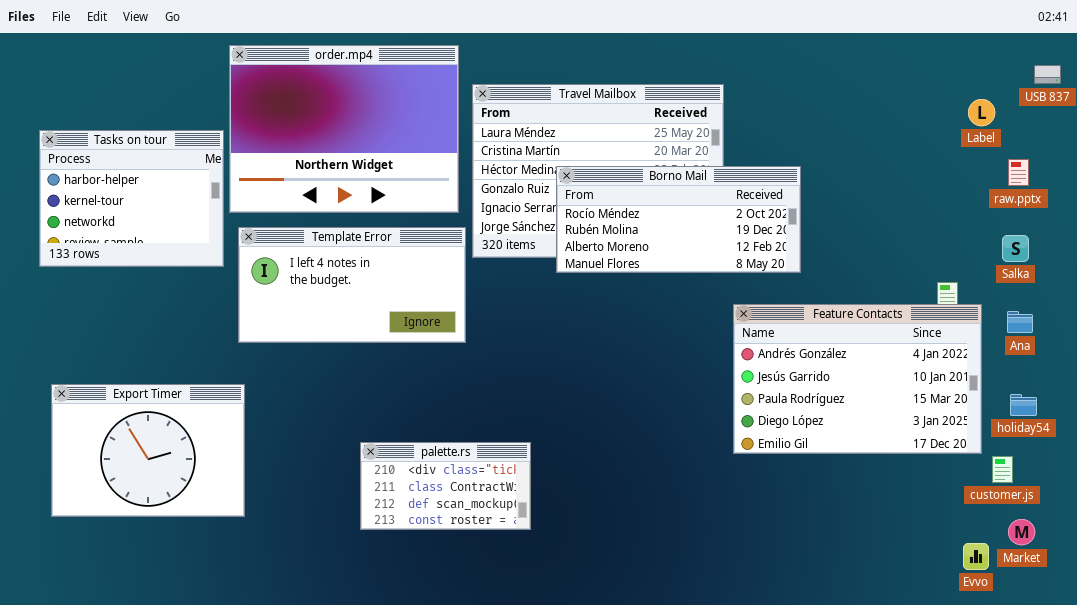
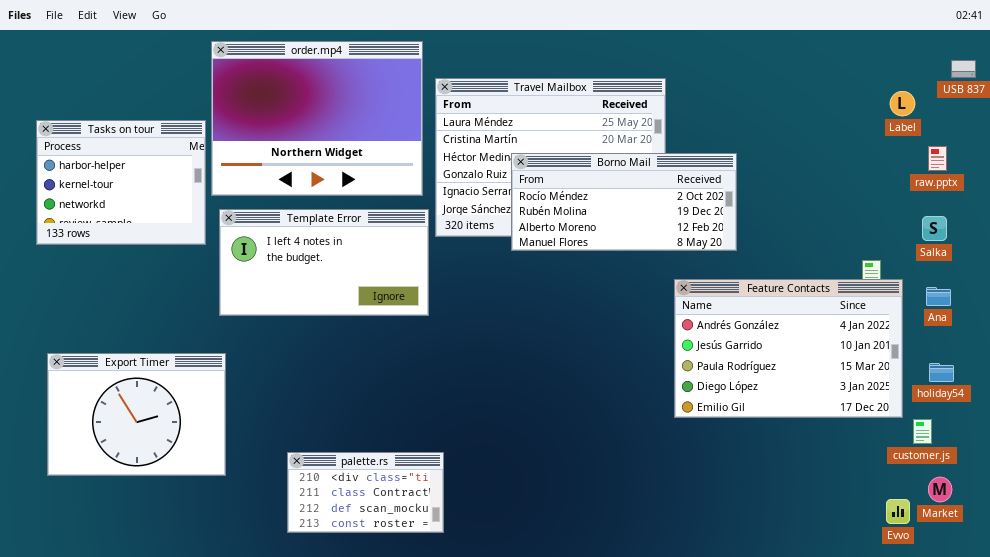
palette.rs: [360,442,531,530] -> [287,452,444,533], moved

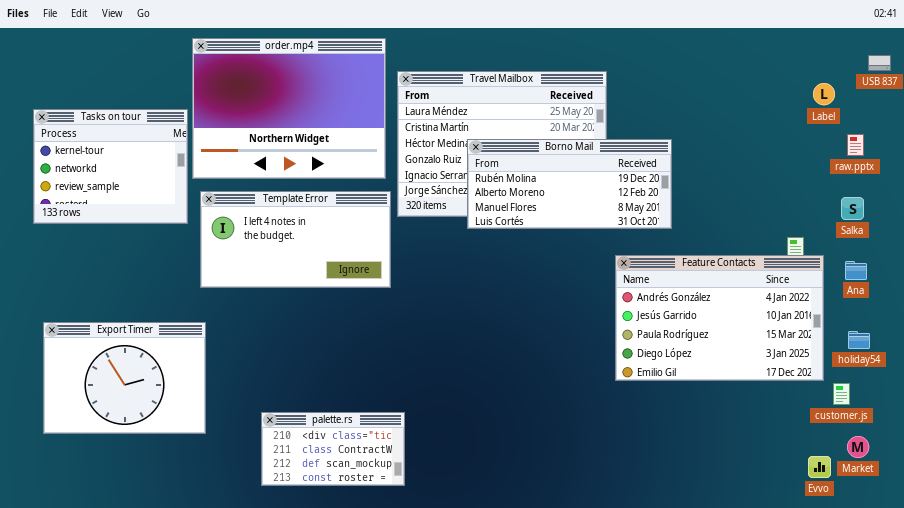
Tasks on tour: [36,120,206,245] -> [33,109,188,224], scrolled down 1 row
Borno Mail: [511,153,737,251] -> [467,139,672,229], scrolled down 1 row

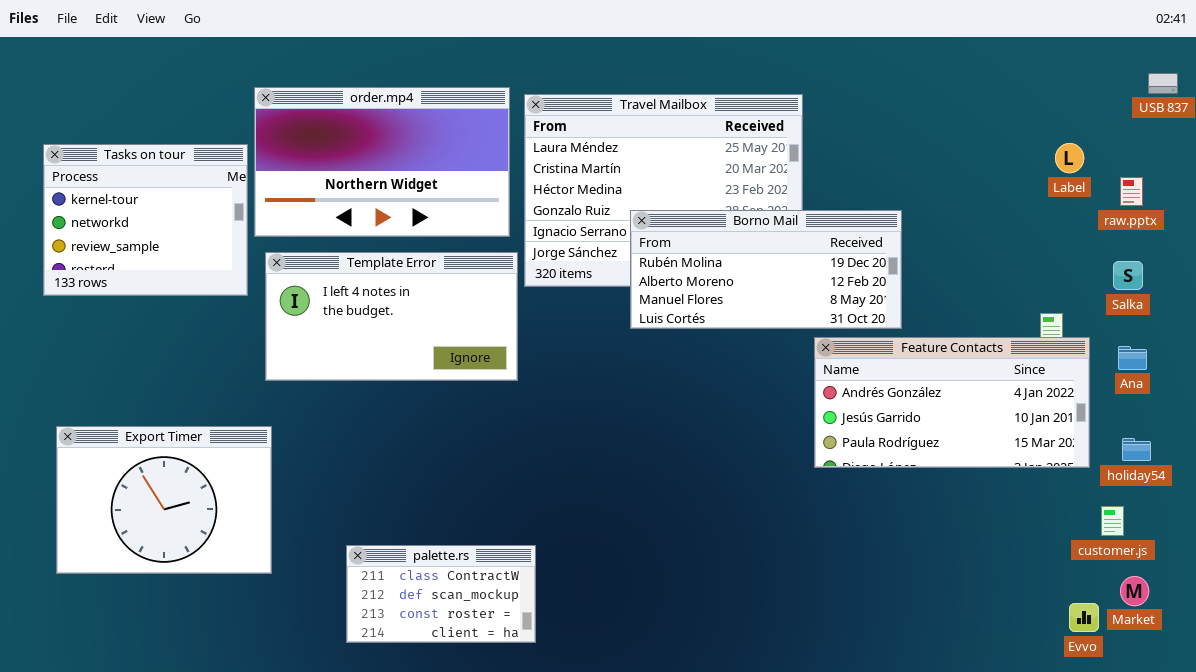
order.mp4: [192,38,386,179] -> [254,87,510,237], resized
Label: [813,83,835,105] -> [1055,143,1084,173], moved
Borno Mail: [467,139,672,229] -> [630,210,902,329], moved
Feature Contacts: [615,255,824,381] -> [814,337,1090,468], resized
palette.rs: [261,412,405,486] -> [346,545,536,643], scrolled down 1 row

